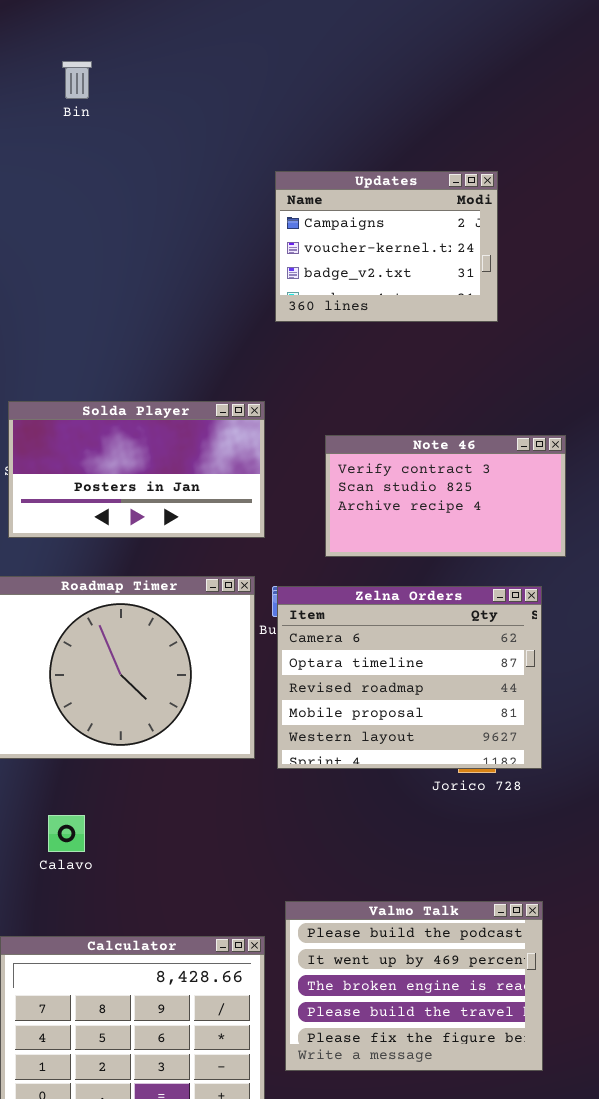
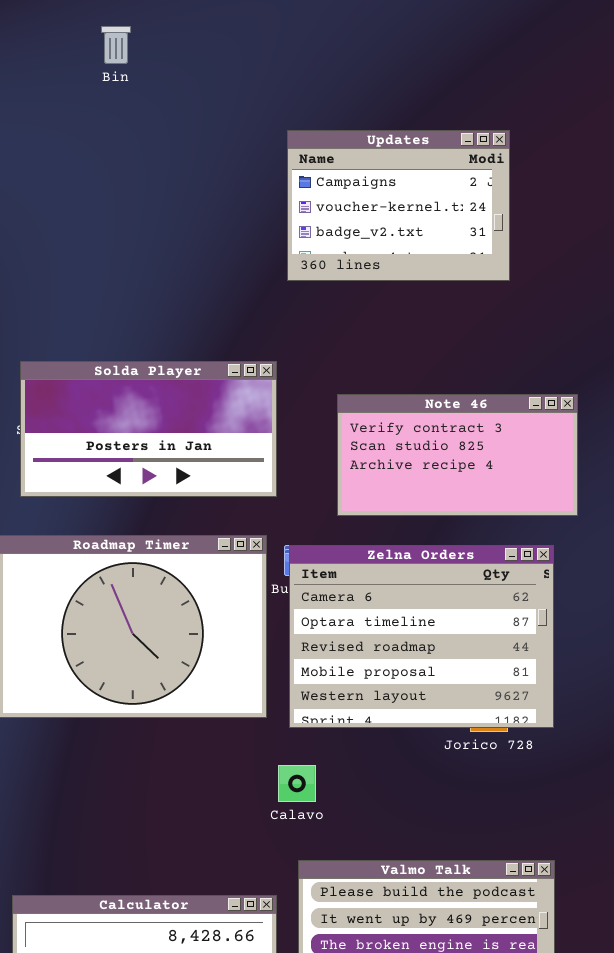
Bin: [62,61,92,99] -> [101,26,131,64], moved
Calavo: [48,815,85,852] -> [278,765,316,802], moved

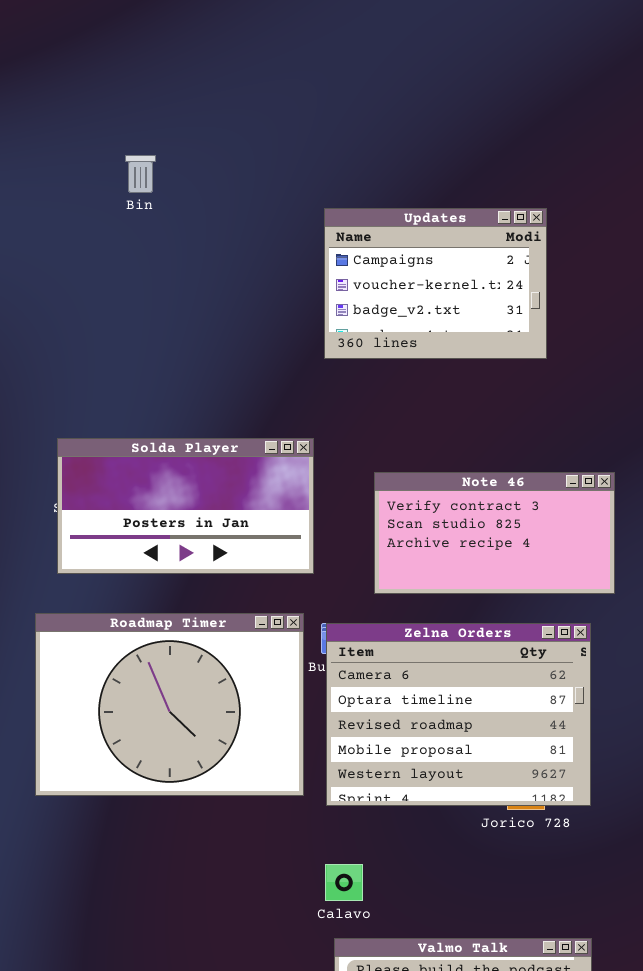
Bin: [101,26,131,64] -> [125,155,156,193], moved
Calavo: [278,765,316,802] -> [325,864,363,901], moved

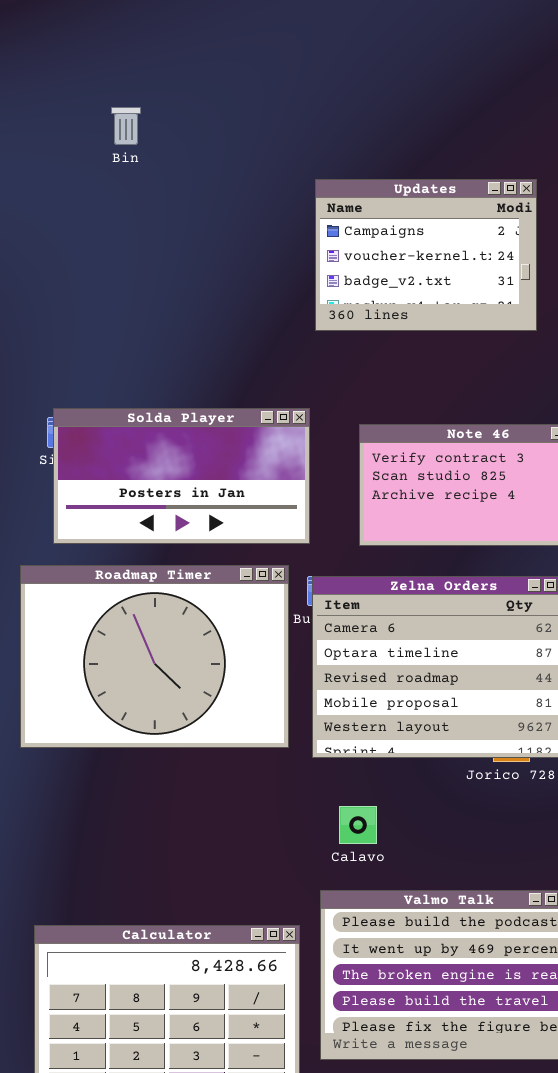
Updates: [324,208,547,359] -> [315,179,537,331], moved
Solda Player: [57,438,314,574] -> [53,408,310,544], moved
Calavo: [325,864,363,901] -> [339,806,377,844], moved

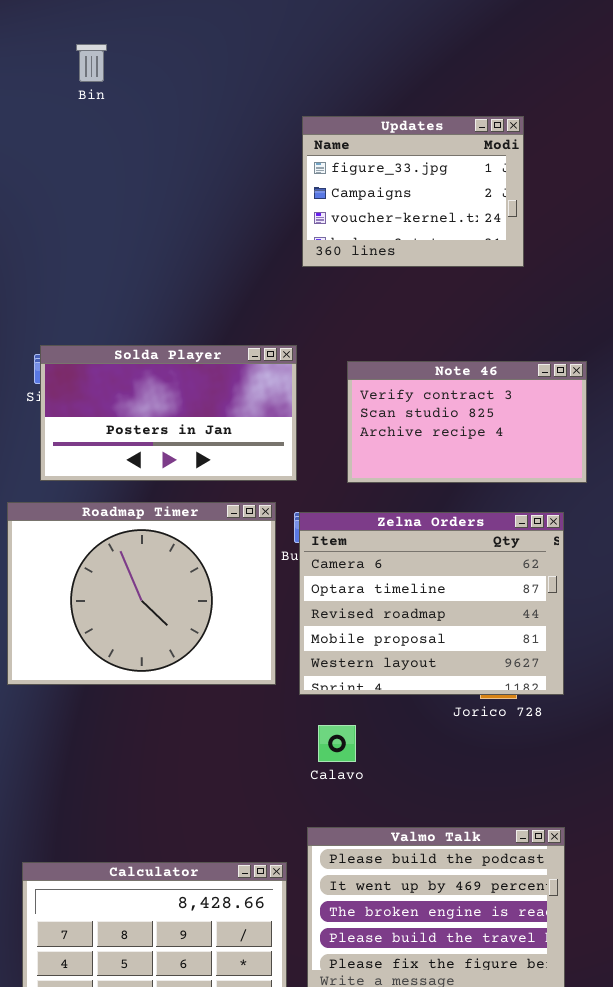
Bin: [111,107,141,145] -> [76,44,107,82], moved
Updates: [315,179,537,331] -> [302,116,524,267], scrolled up 1 row
Calavo: [339,806,377,844] -> [318,725,356,762], moved

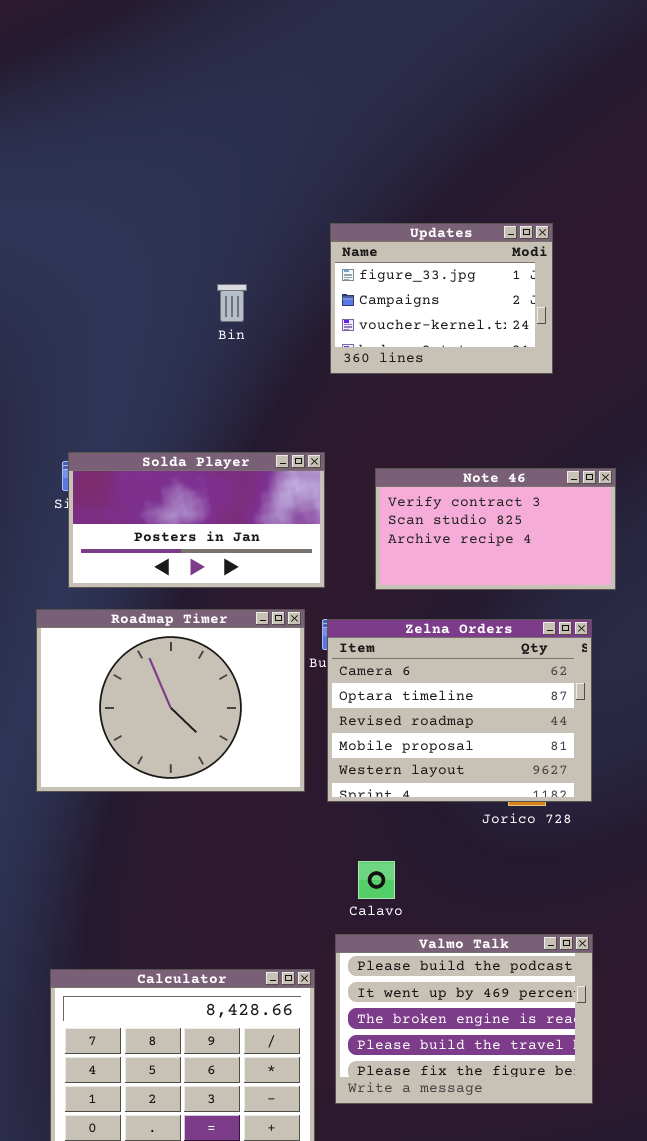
Bin: [76,44,107,82] -> [217,284,247,322], moved
Calavo: [318,725,356,762] -> [358,861,395,899], moved

